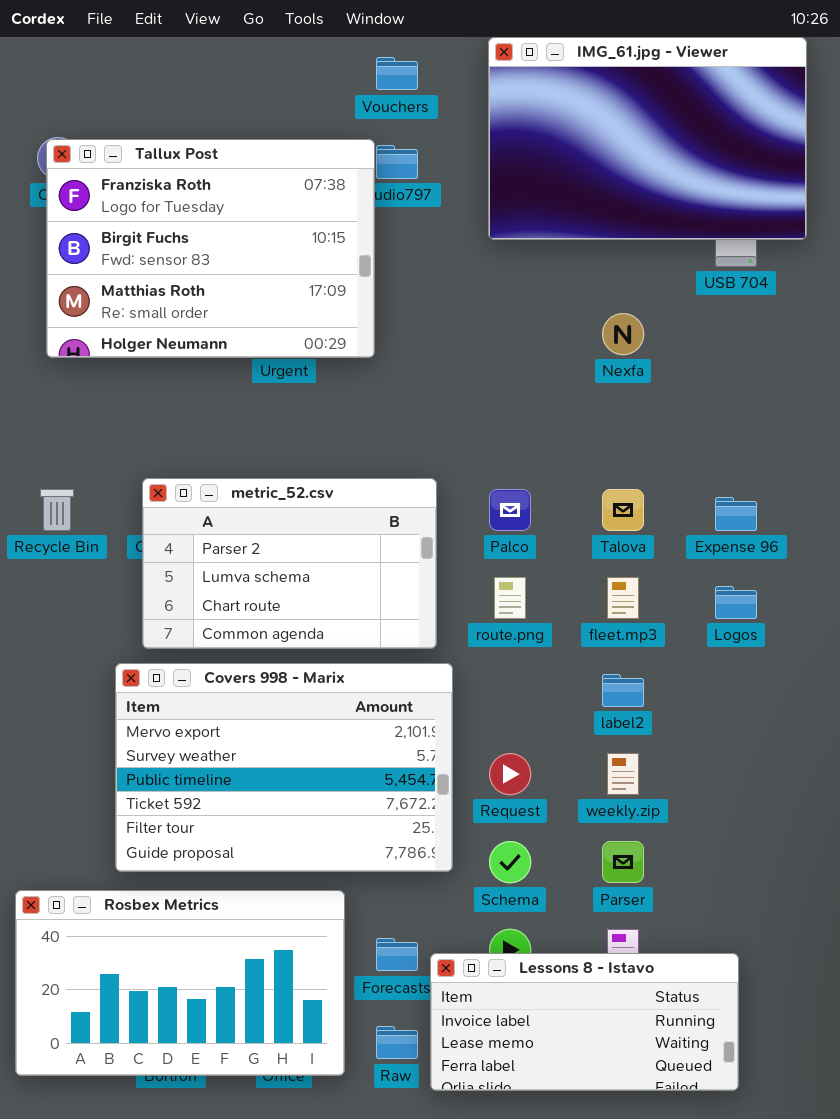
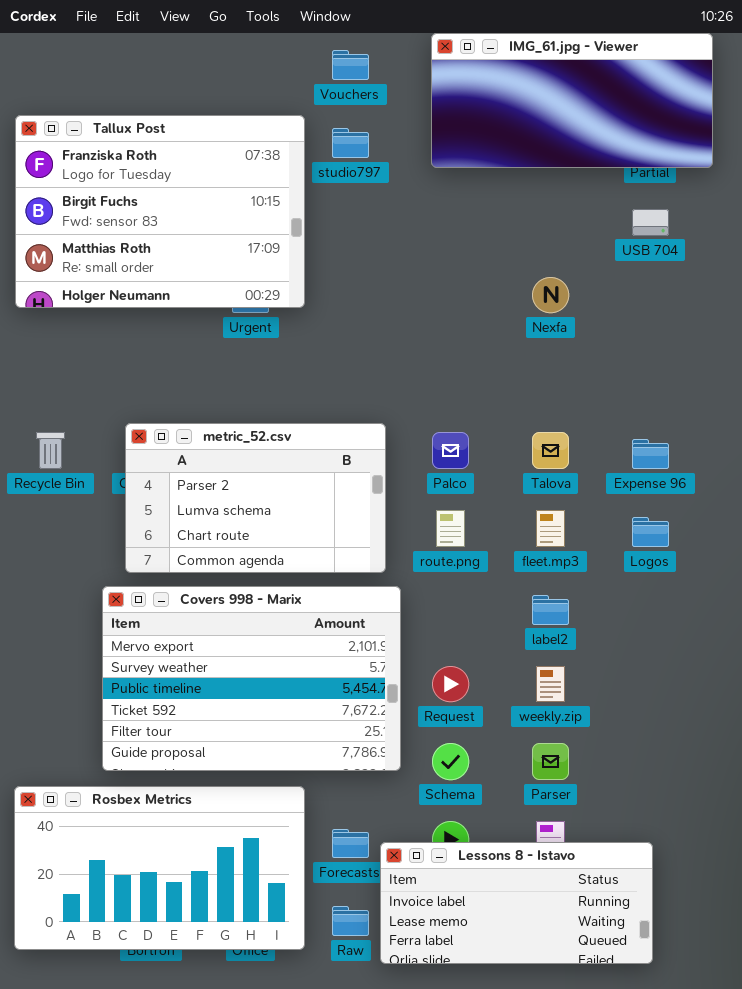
IMG_61.jpg - Viewer: [488,37,807,240] -> [431,33,713,168], resized
Tallux Post: [46,139,375,358] -> [15,115,305,308], moved

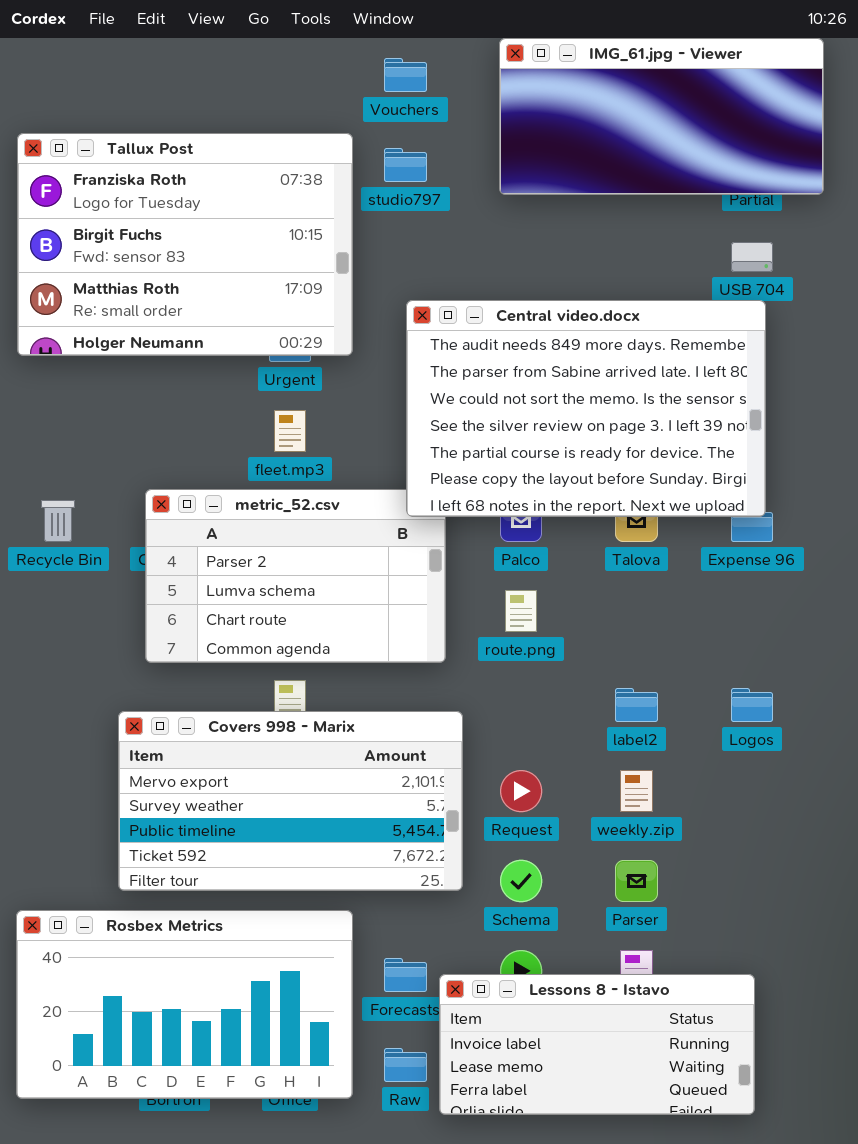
Central video.docx: none -> [406,300,766,517], opened
fleet.mp3: [536,510,565,547] -> [274,410,306,452], moved
Logos: [632,517,669,547] -> [731,688,773,722], moved
Covers 998 - Marix: [102,586,401,771] -> [118,711,463,891], resized

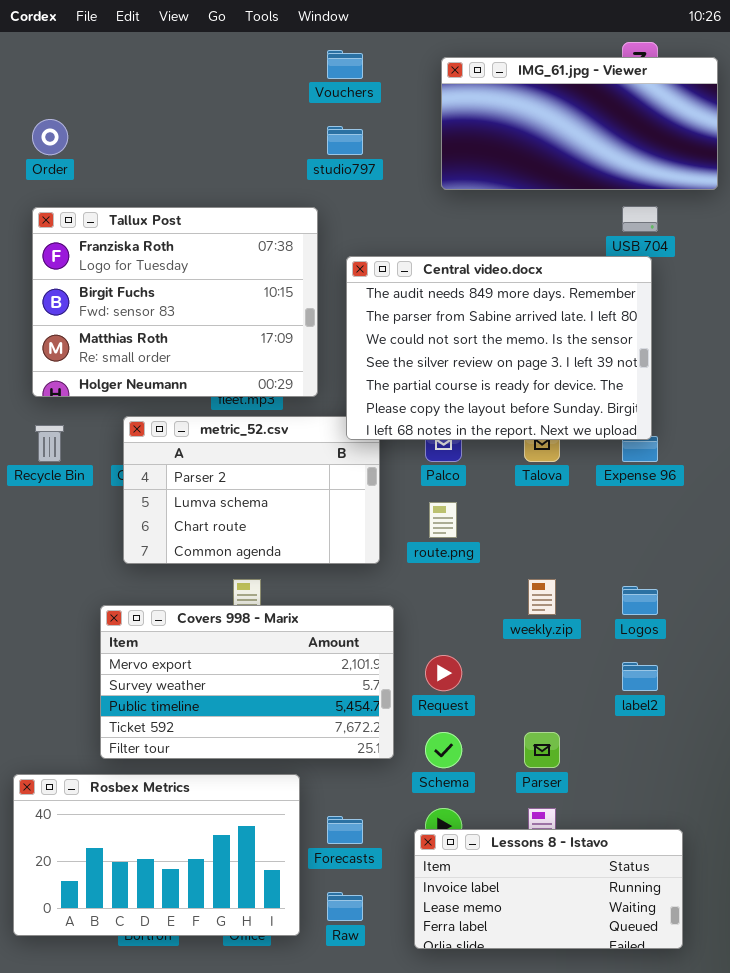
IMG_61.jpg - Viewer: [499,38,824,195] -> [441,57,718,190], moved
Tallux Post: [17,133,353,356] -> [32,207,318,397], moved
label2: [615,688,658,722] -> [622,662,658,691], moved
weekly.zip: [620,770,653,812] -> [528,579,556,615], moved
Lessons 8 - Istavo: [439,974,755,1115] -> [414,829,683,949], moved

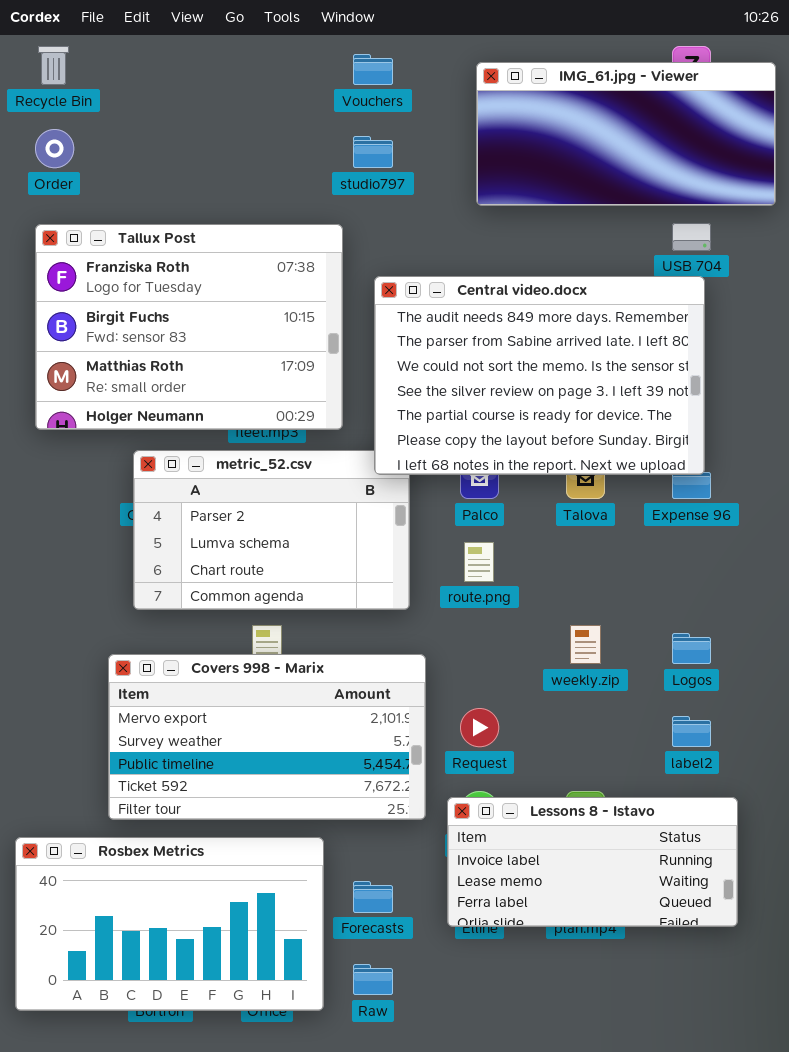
Recycle Bin: [35,425,64,462] -> [38,46,69,85], moved
Lessons 8 - Istavo: [414,829,683,949] -> [447,797,738,927], moved

